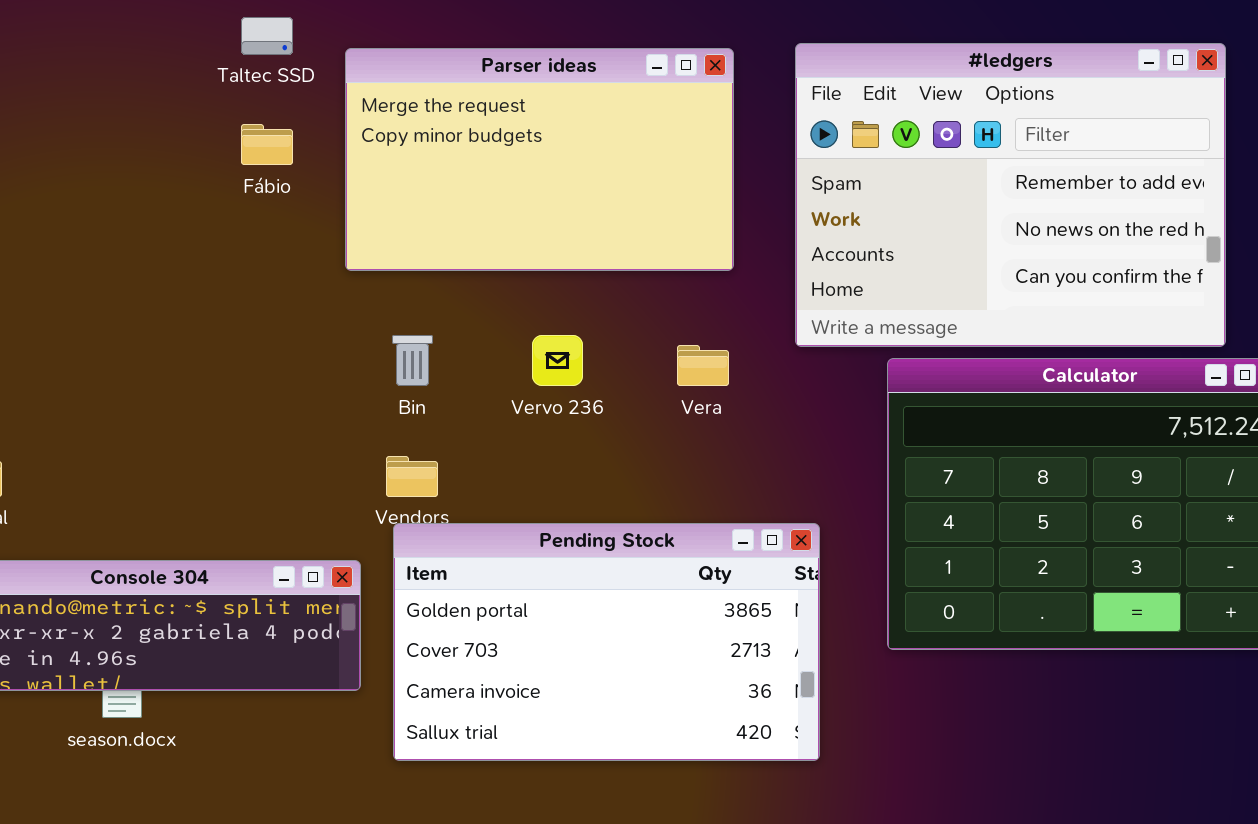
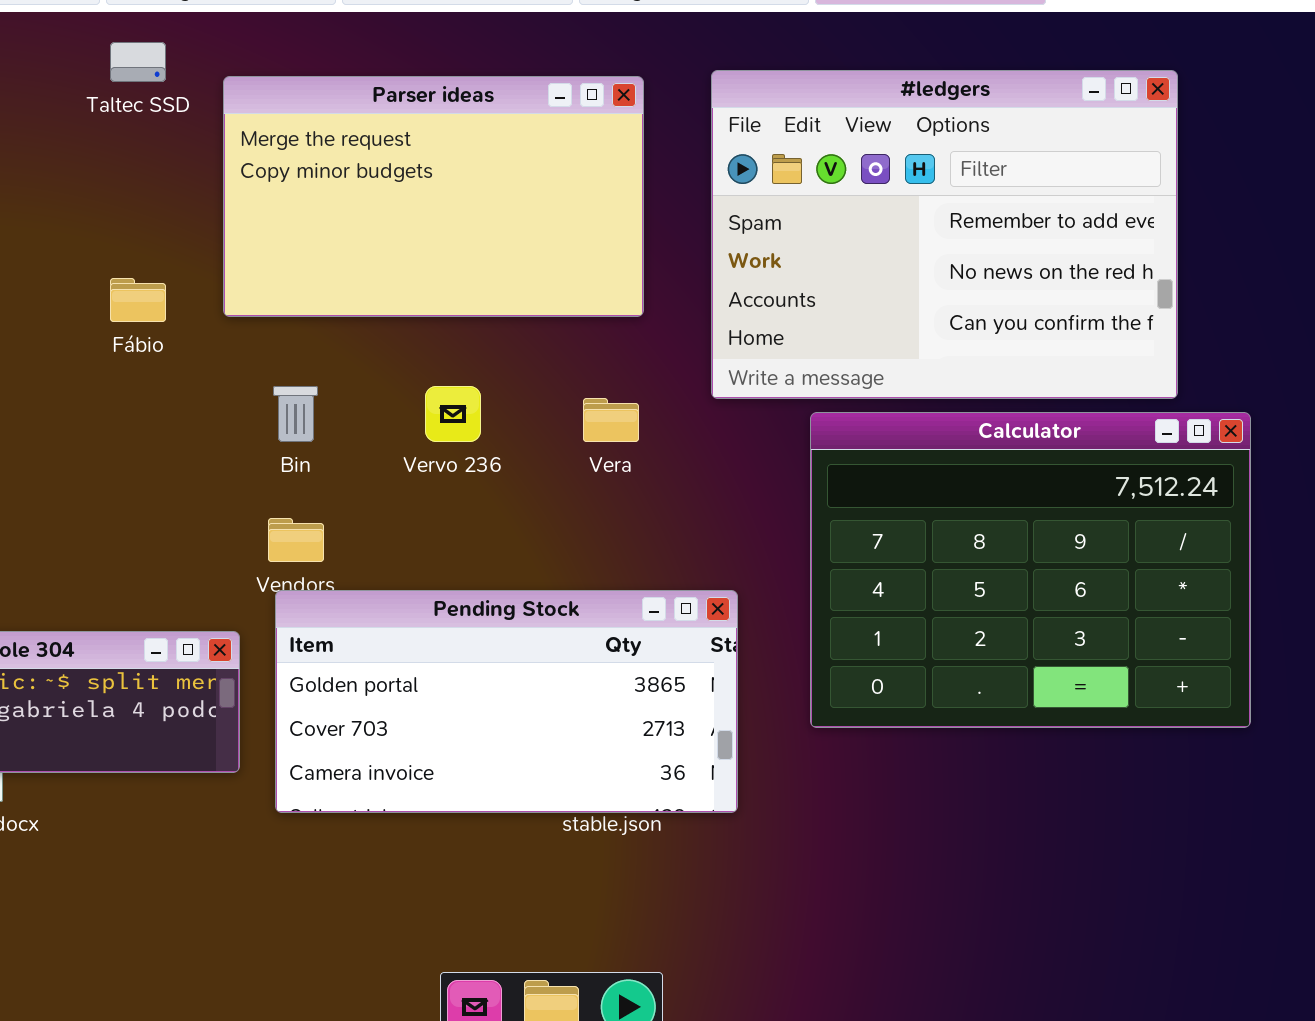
Fábio: [241,124,293,165] -> [110,278,166,322], moved
Pending Stock: [393,523,820,761] -> [275,590,738,813], resized

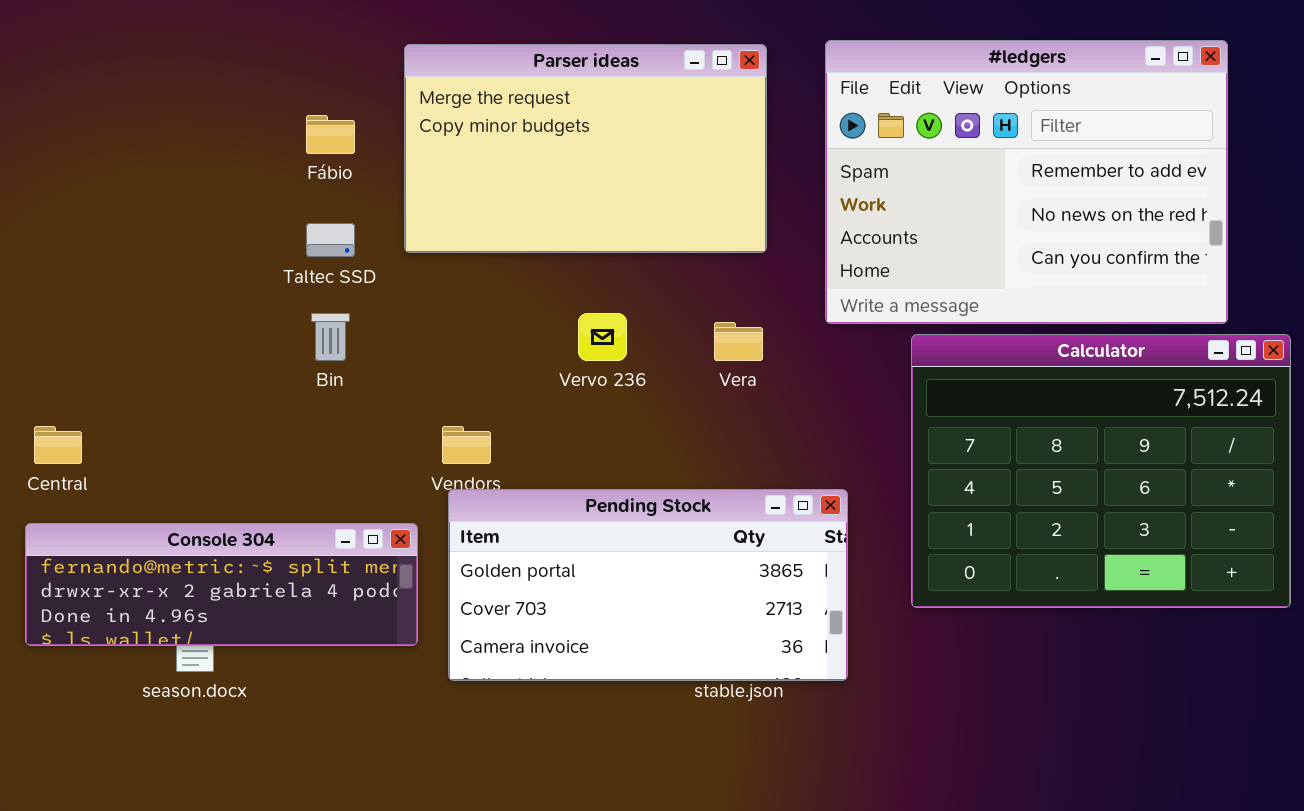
Taltec SSD: [110,42,166,82] -> [306,223,355,257], moved
Fábio: [110,278,166,322] -> [306,115,355,154], moved
Bin: [273,386,318,442] -> [311,313,350,361], moved

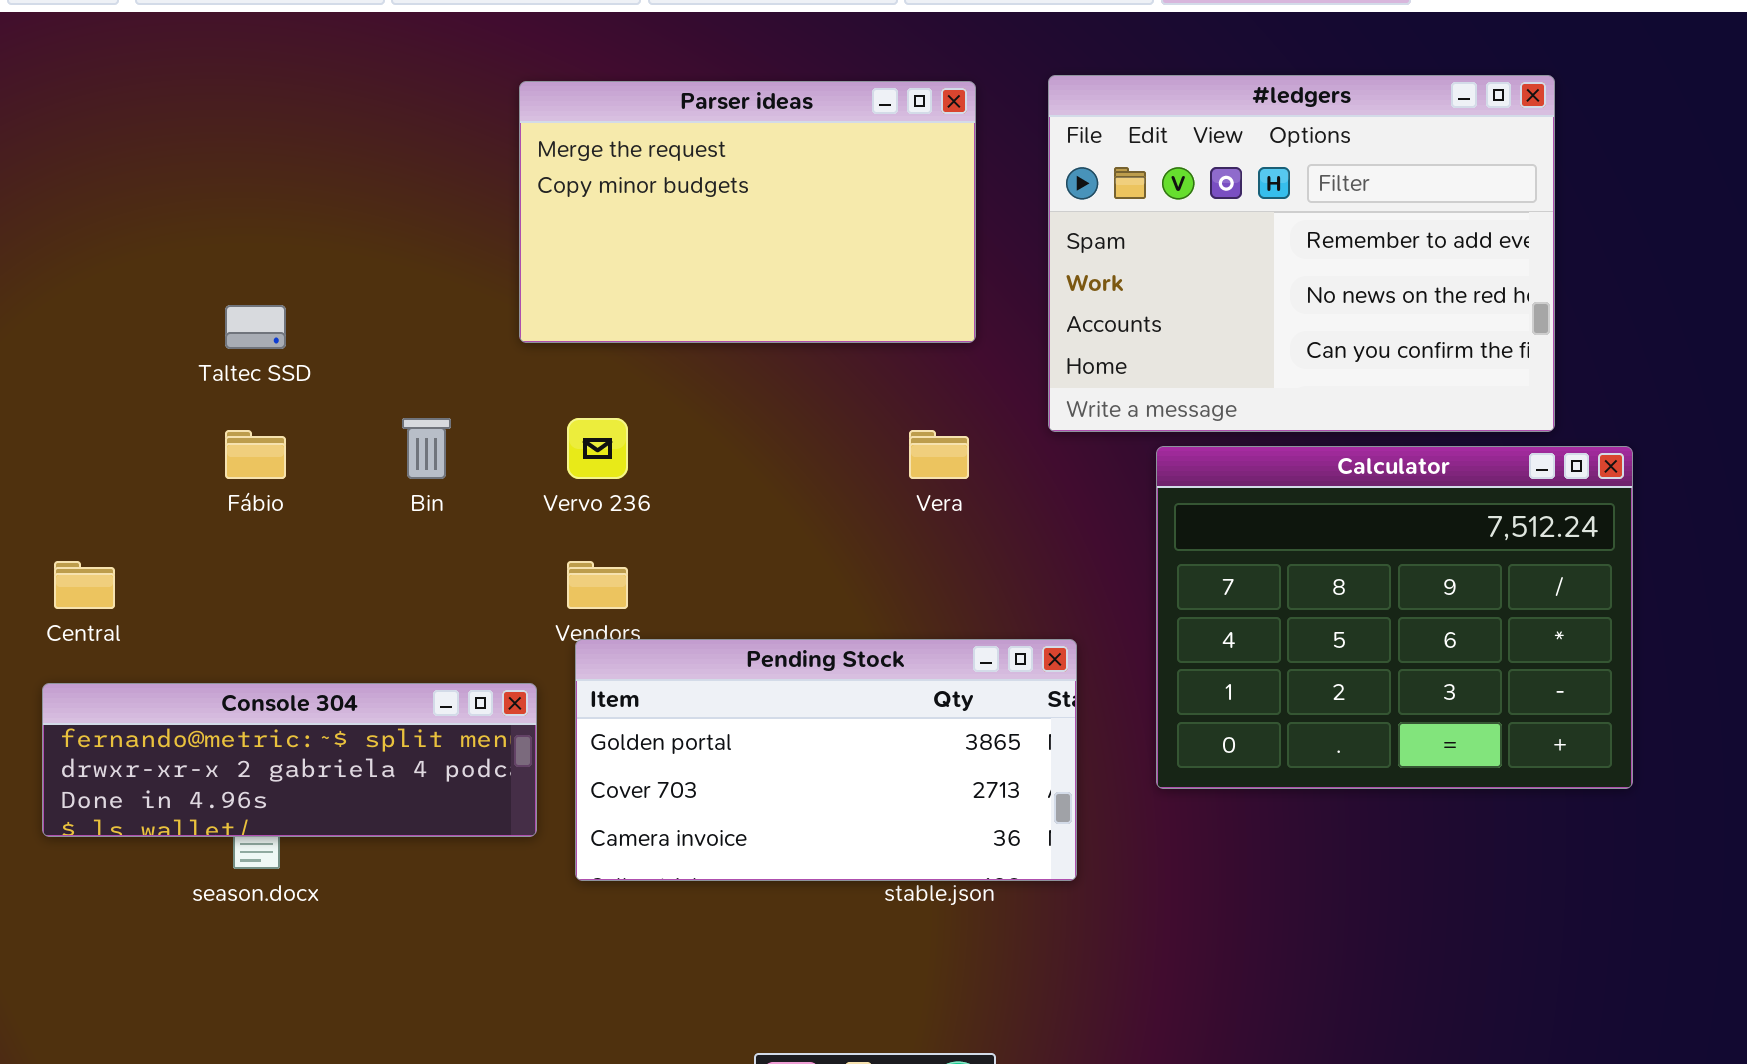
Fábio: [306,115,355,154] -> [225,430,286,479], moved
Taltec SSD: [306,223,355,257] -> [225,305,286,349], moved
Vervo 236: [578,313,627,361] -> [567,418,628,479], moved

